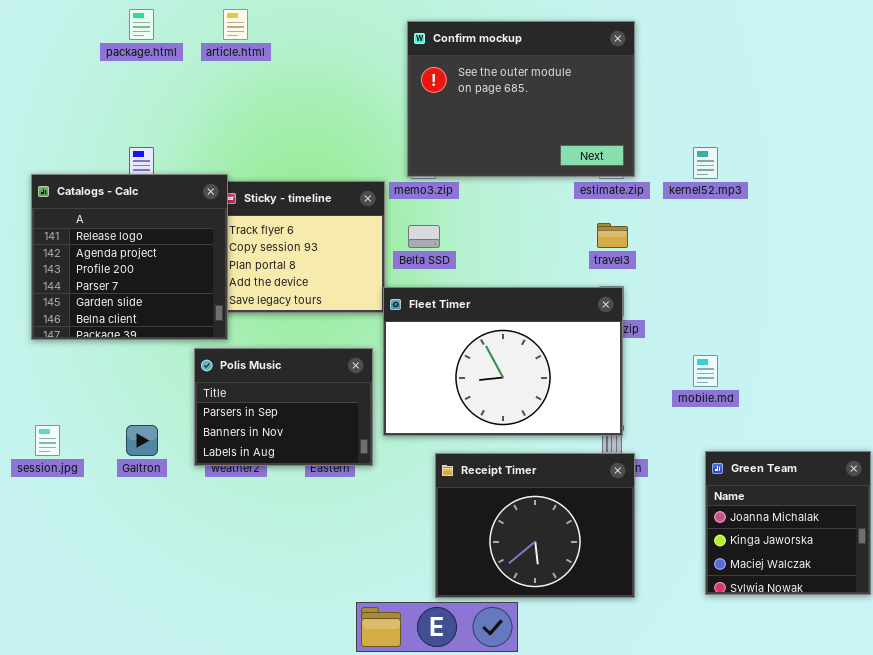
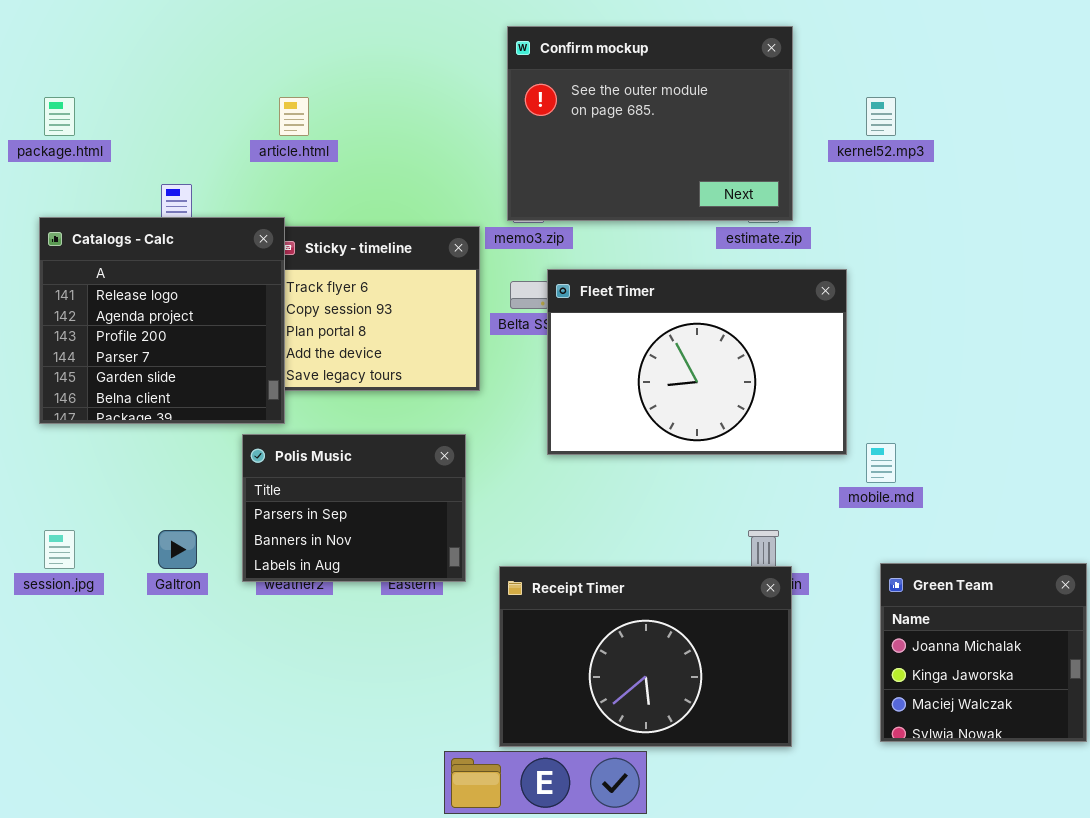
package.html: [129,9,154,40] -> [44,97,75,136], moved
article.html: [223,9,248,40] -> [279,97,309,136], moved
kernel52.mp3: [693,147,718,179] -> [866,97,896,136], moved
Fleet Timer: [383,287,623,436] -> [547,269,847,455], moved
Receipt Timer: [435,453,635,598] -> [499,566,792,747], resized

